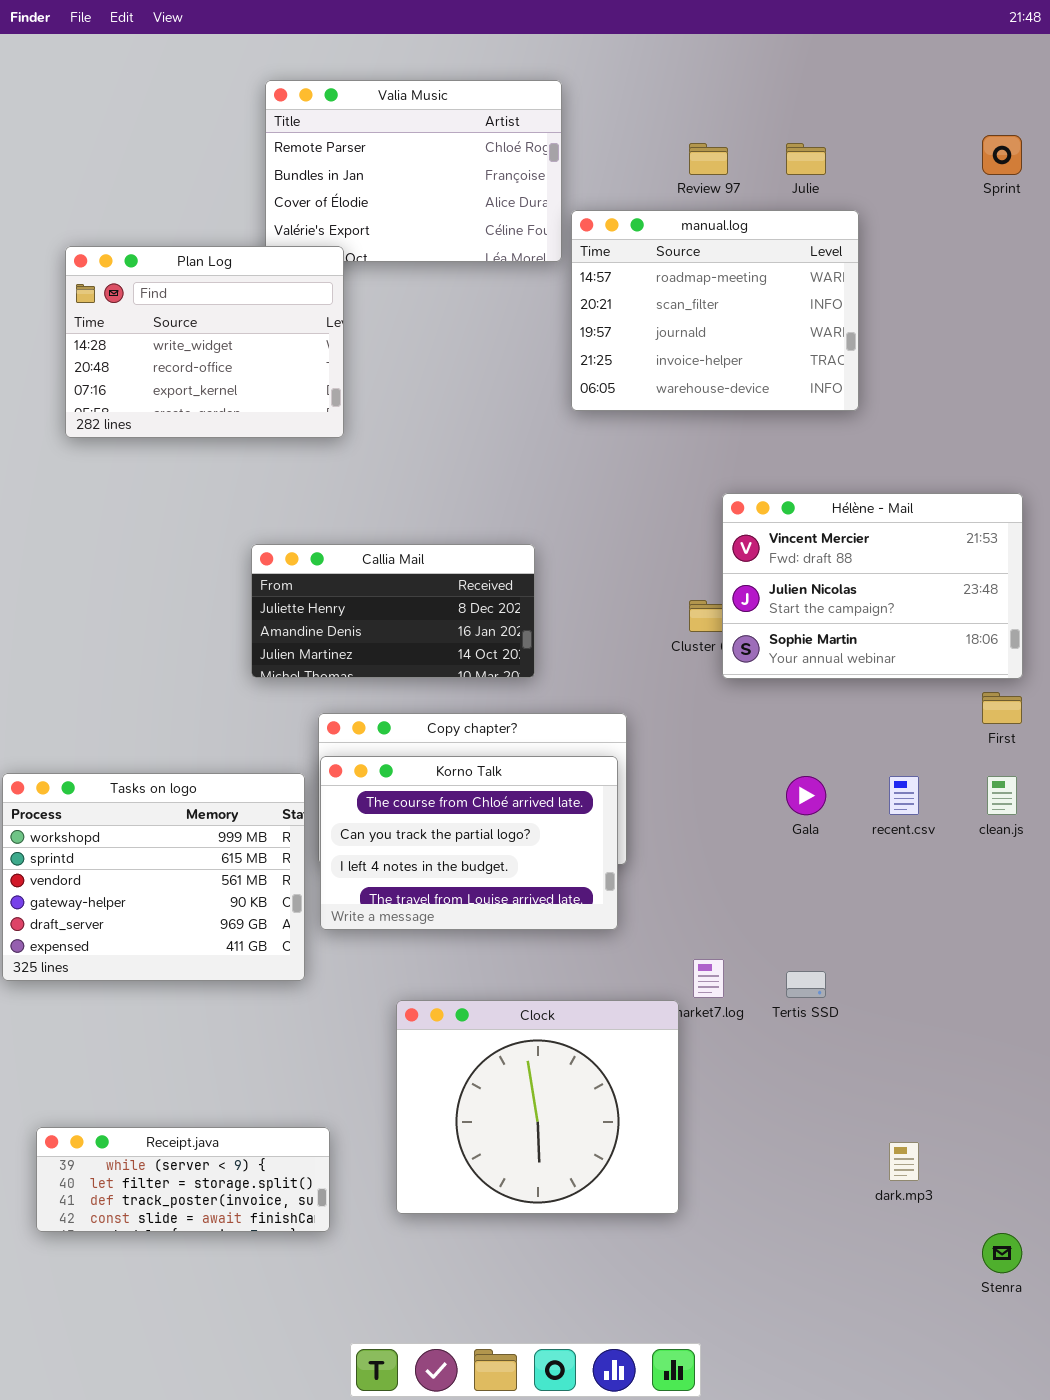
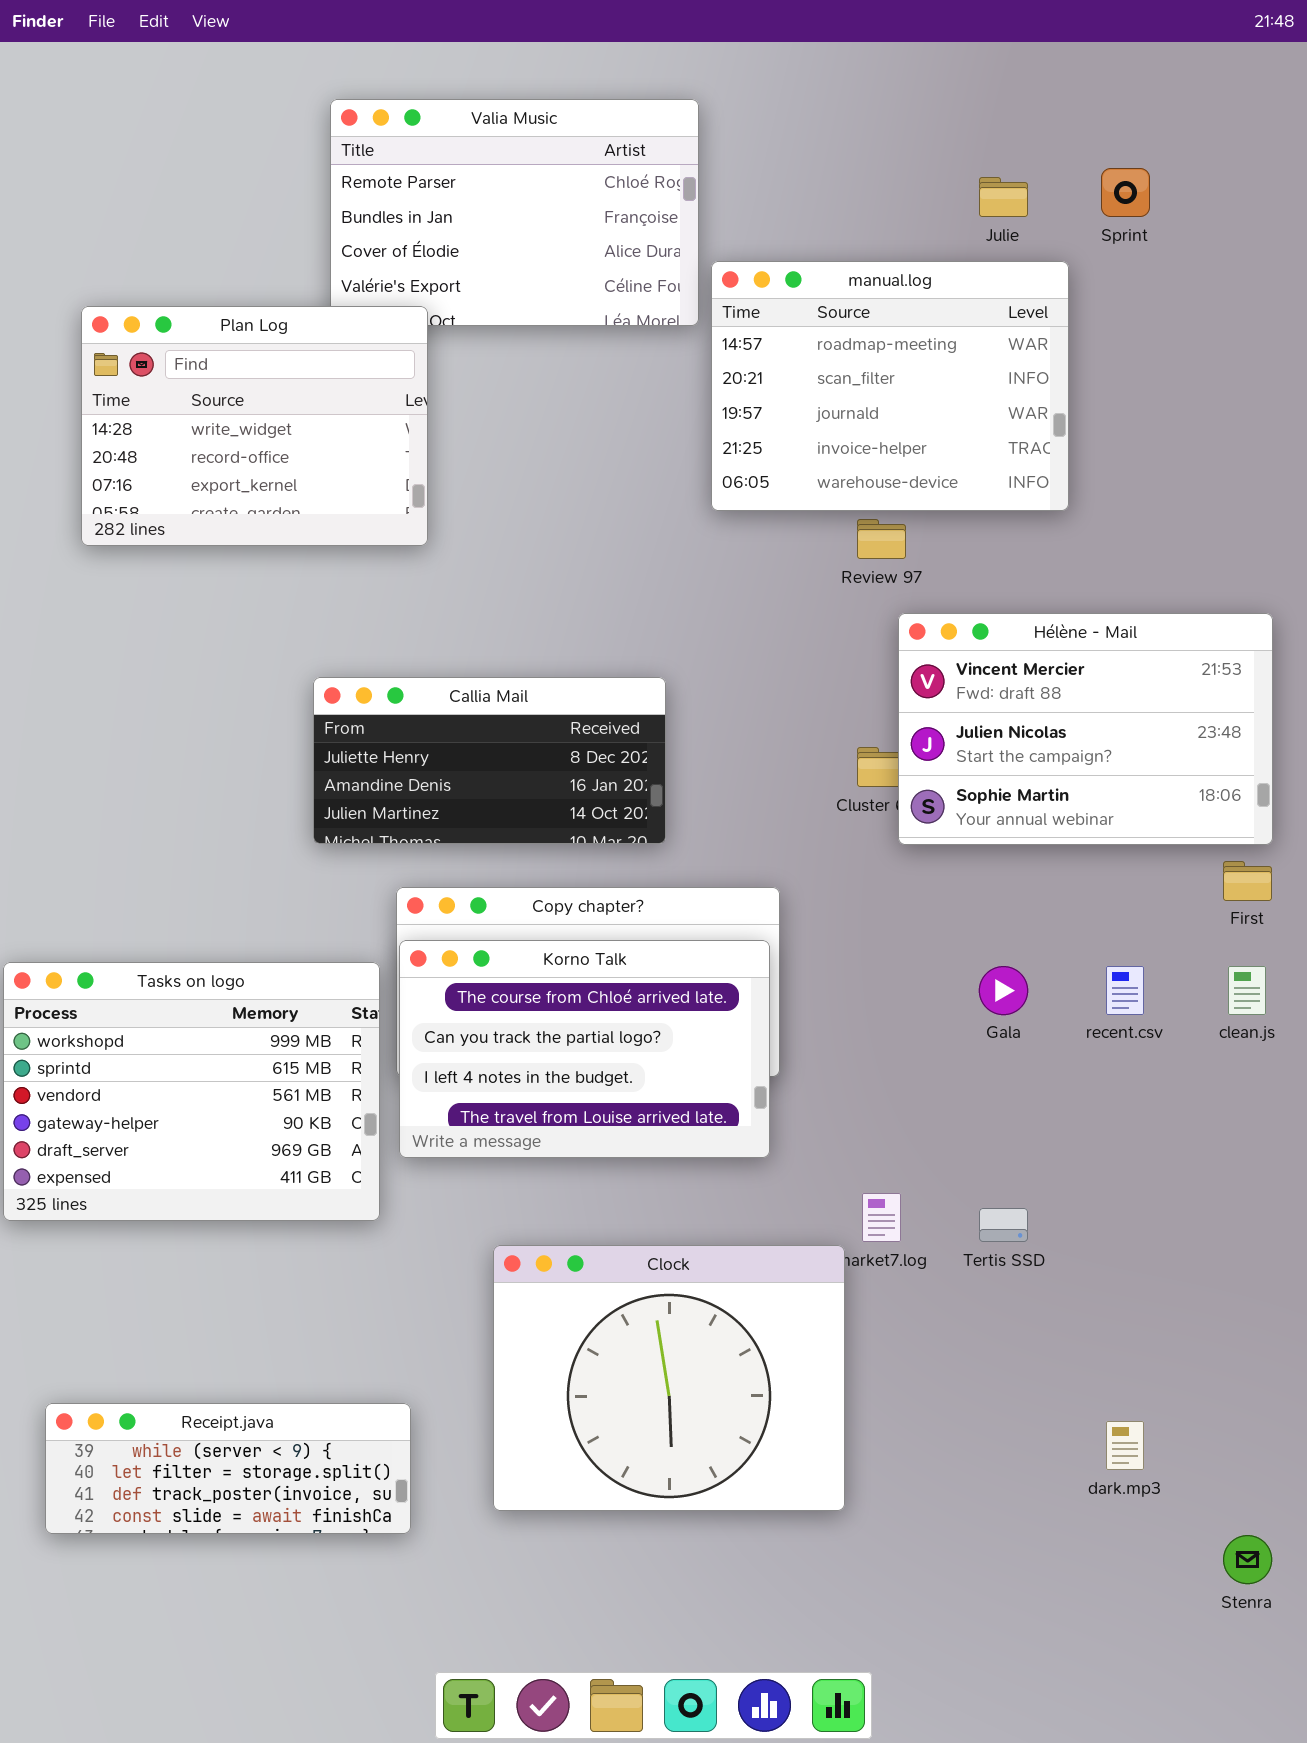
Sprint: [982,135,1022,175] -> [1101,168,1150,217], moved
Review 97: [689,143,728,175] -> [857,519,906,559], moved

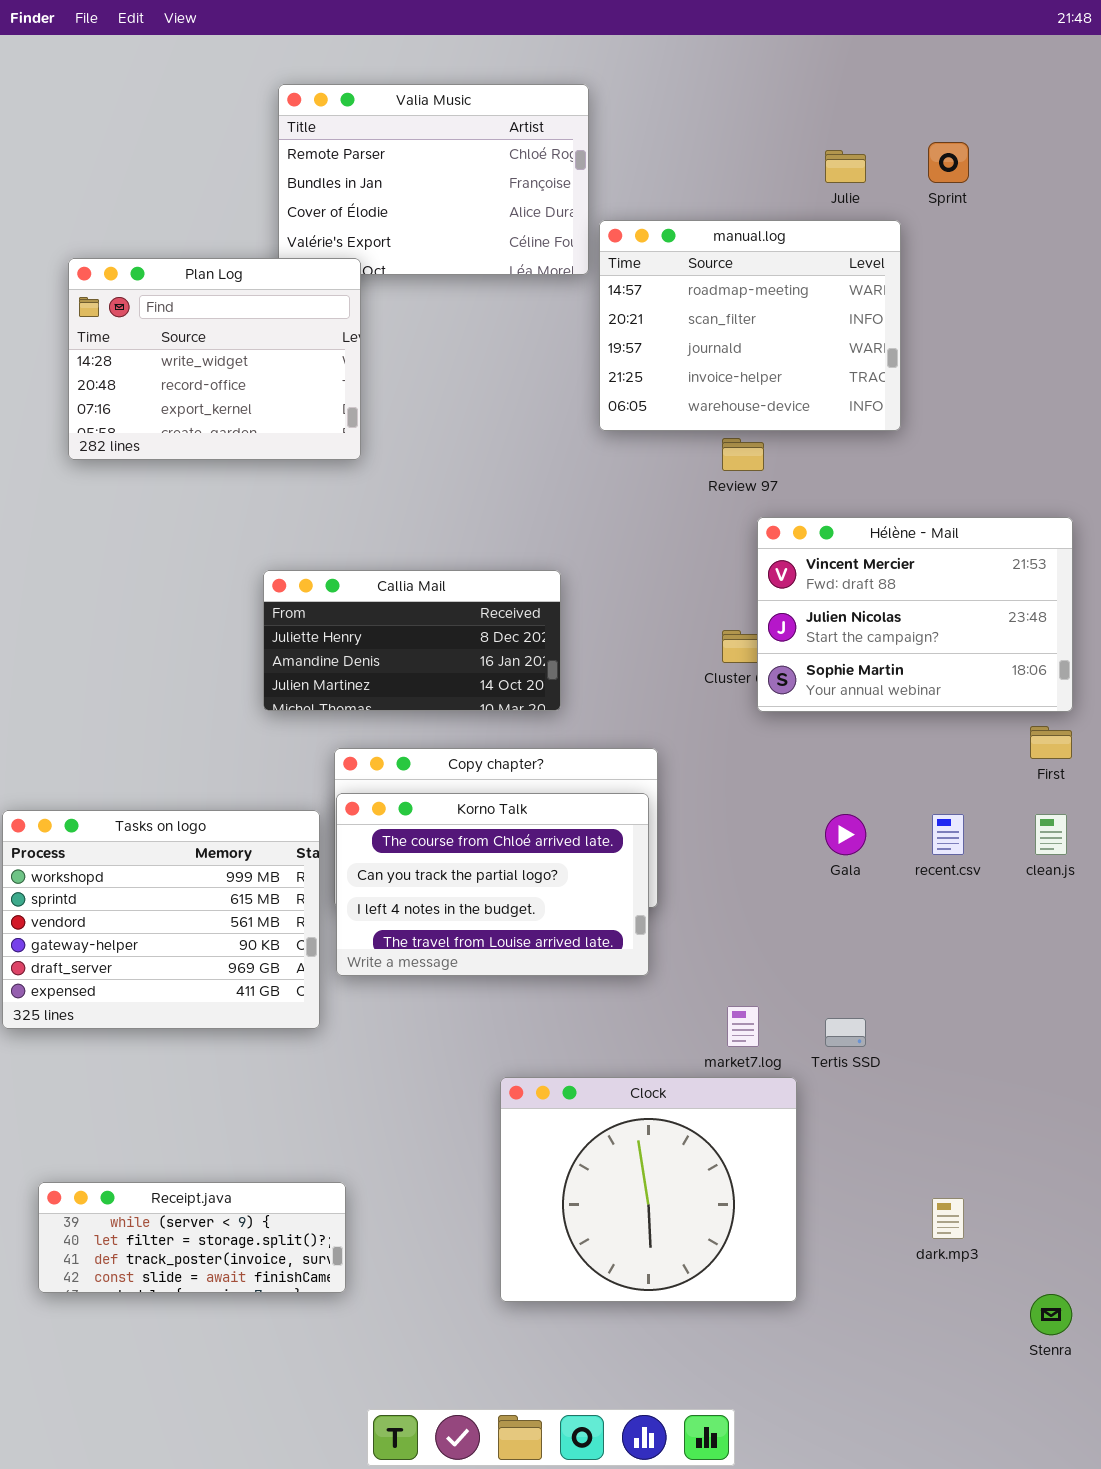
Clock: [493,1245,845,1511] -> [500,1077,797,1302], moved

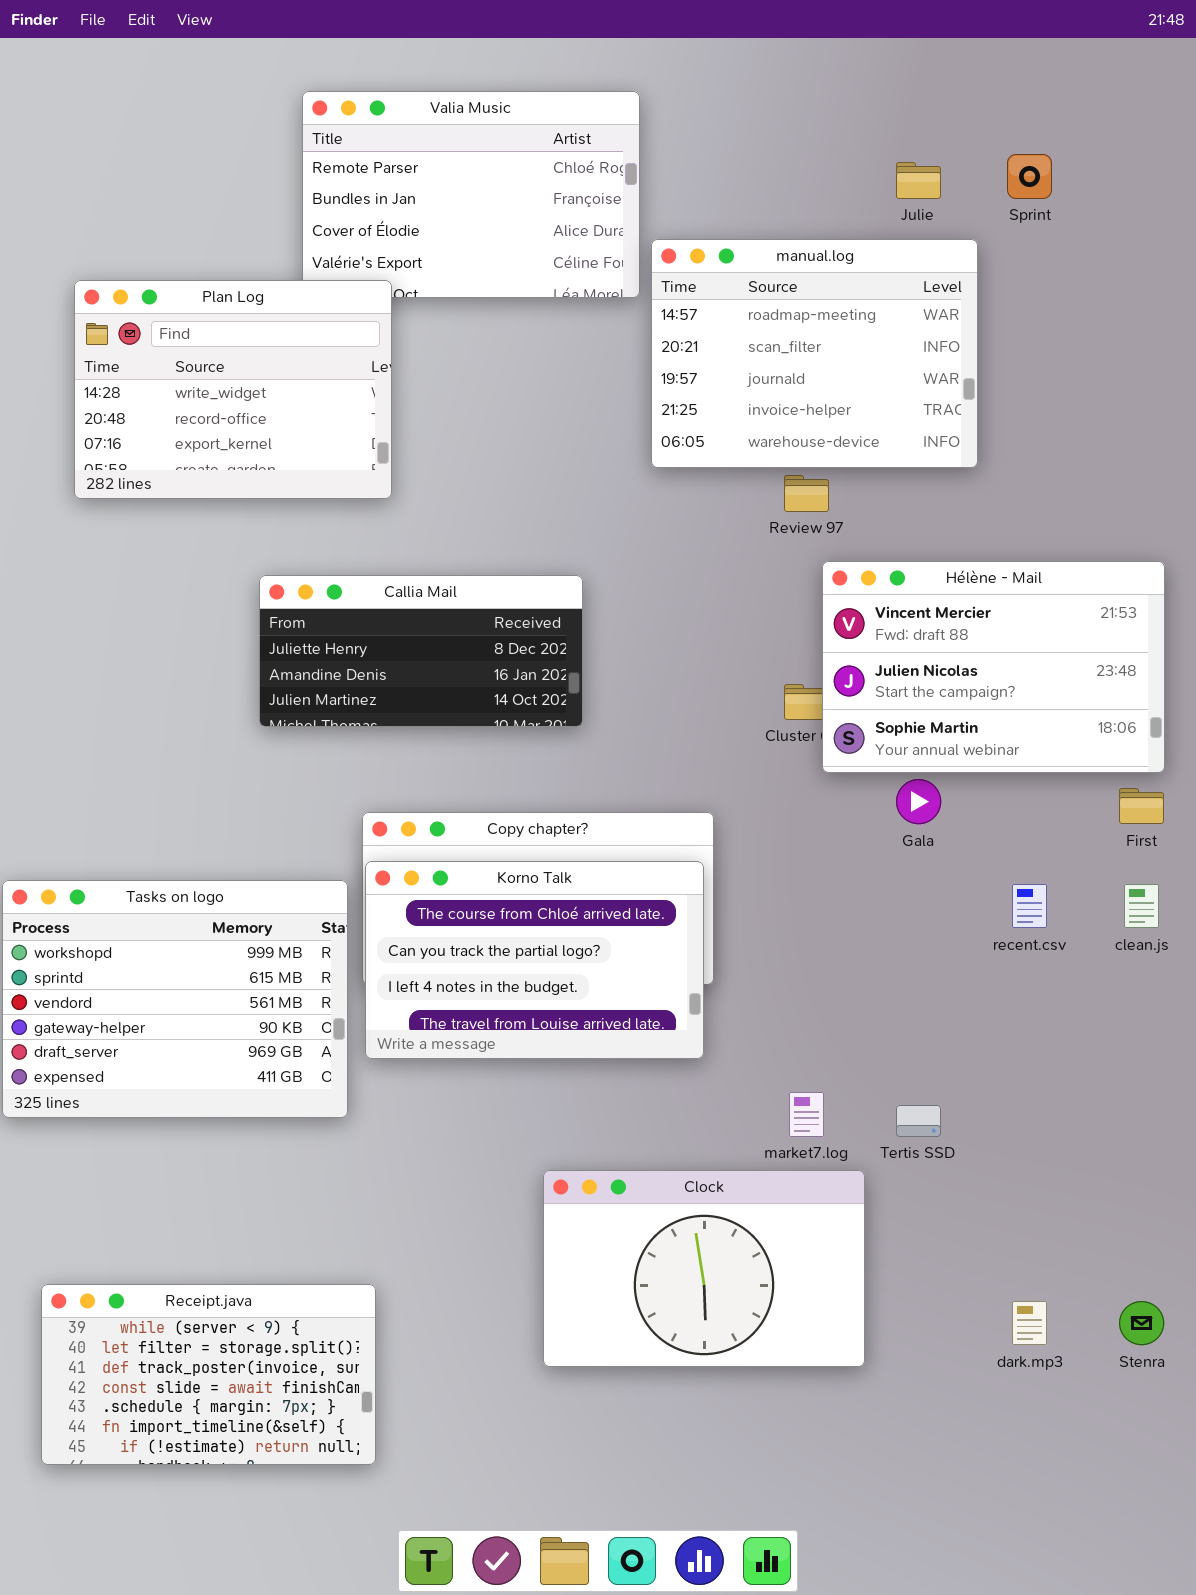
Callia Mail: [263,570,561,711] -> [259,575,583,727], moved
Gala: [825,814,866,855] -> [896,779,941,824], moved
Clock: [500,1077,797,1302] -> [543,1170,865,1367], resized
Receipt.java: [38,1182,346,1293] -> [41,1284,376,1465], resized
Stenra: [1030,1294,1072,1335] -> [1119,1301,1164,1345], moved

